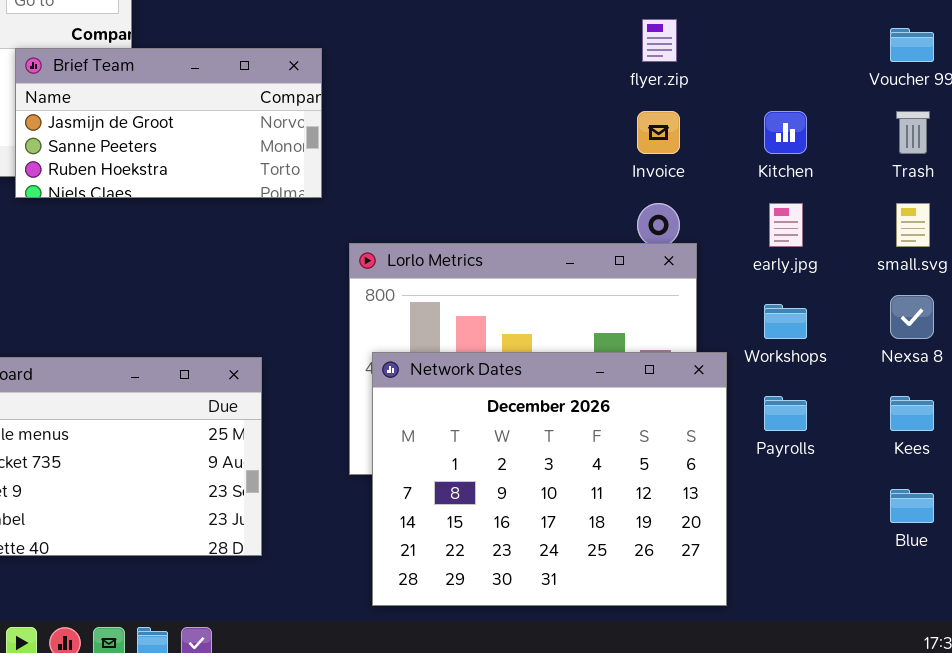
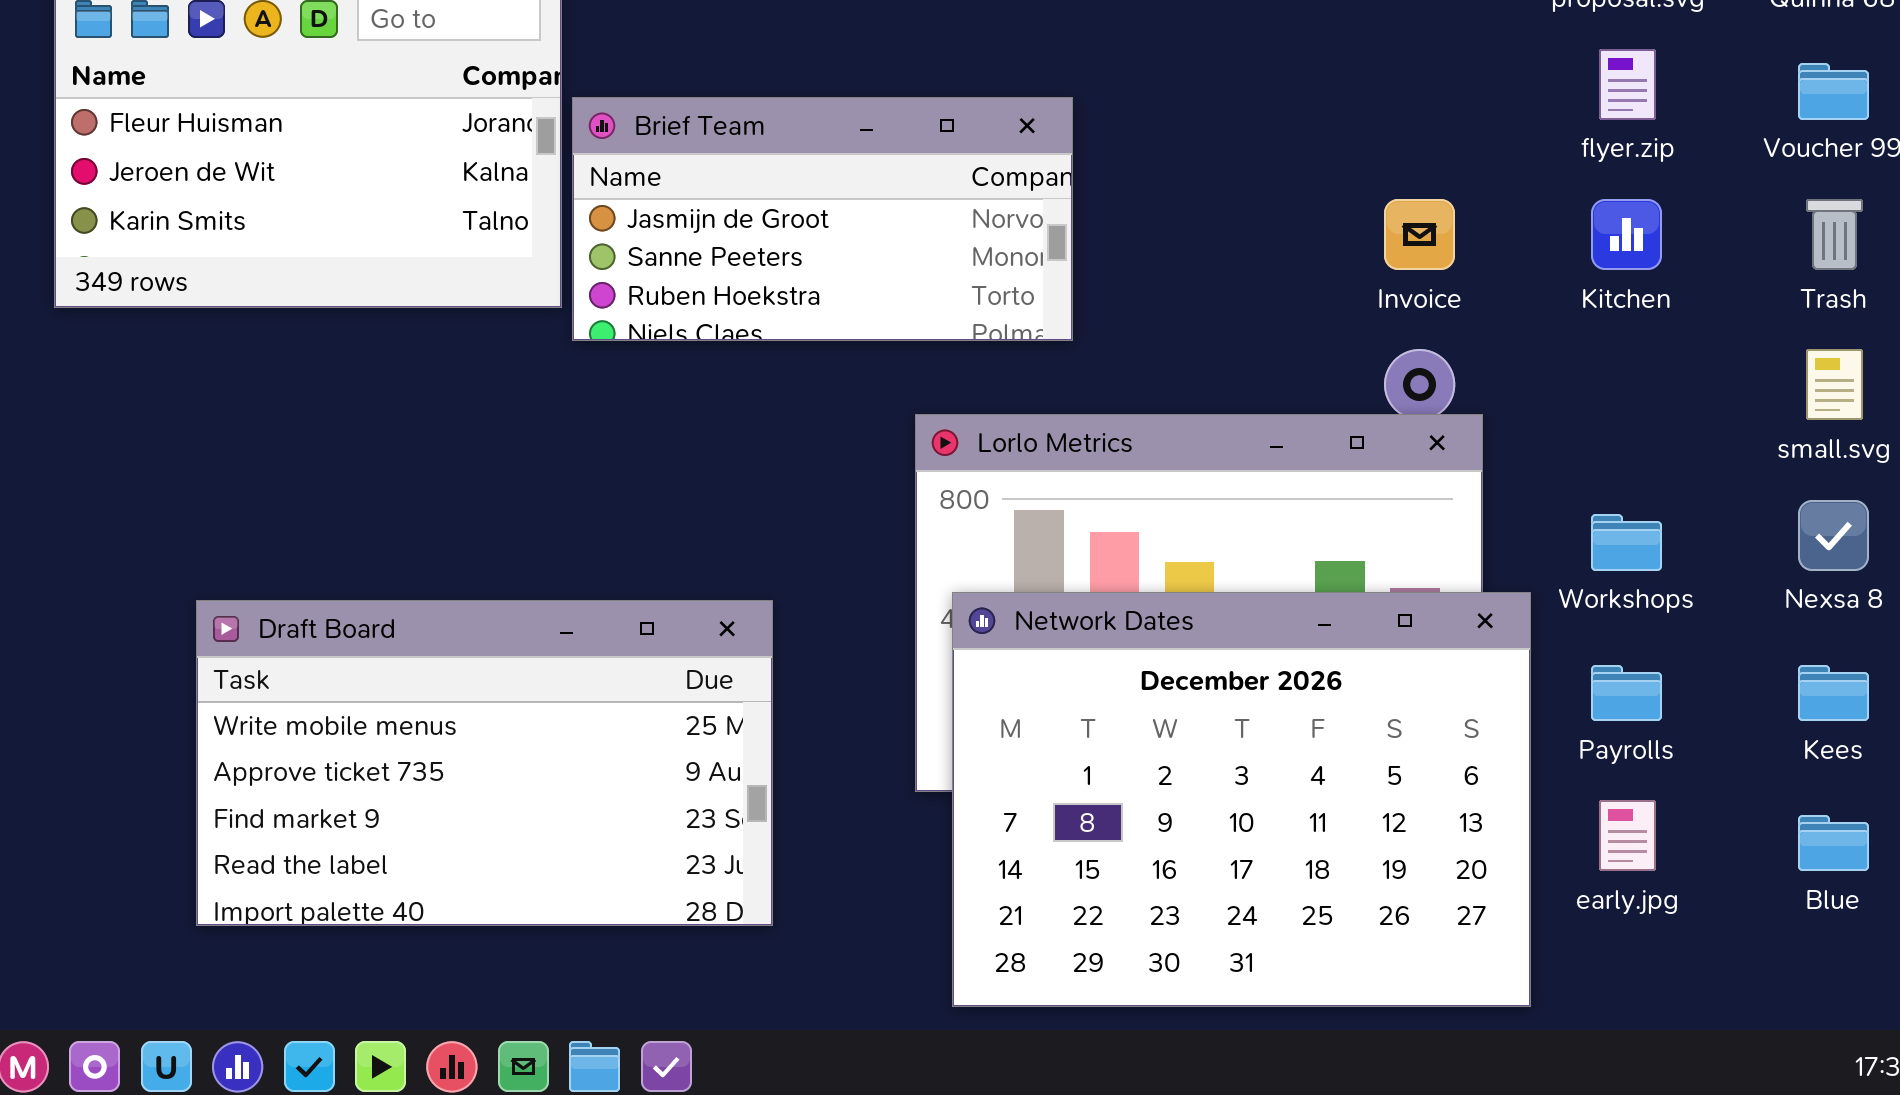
flyer.zip: [642,19,677,62] -> [1599,49,1656,120], moved
Brief Team: [15,48,322,198] -> [572,97,1073,341], moved
early.jpg: [769,203,803,247] -> [1599,800,1656,871], moved

